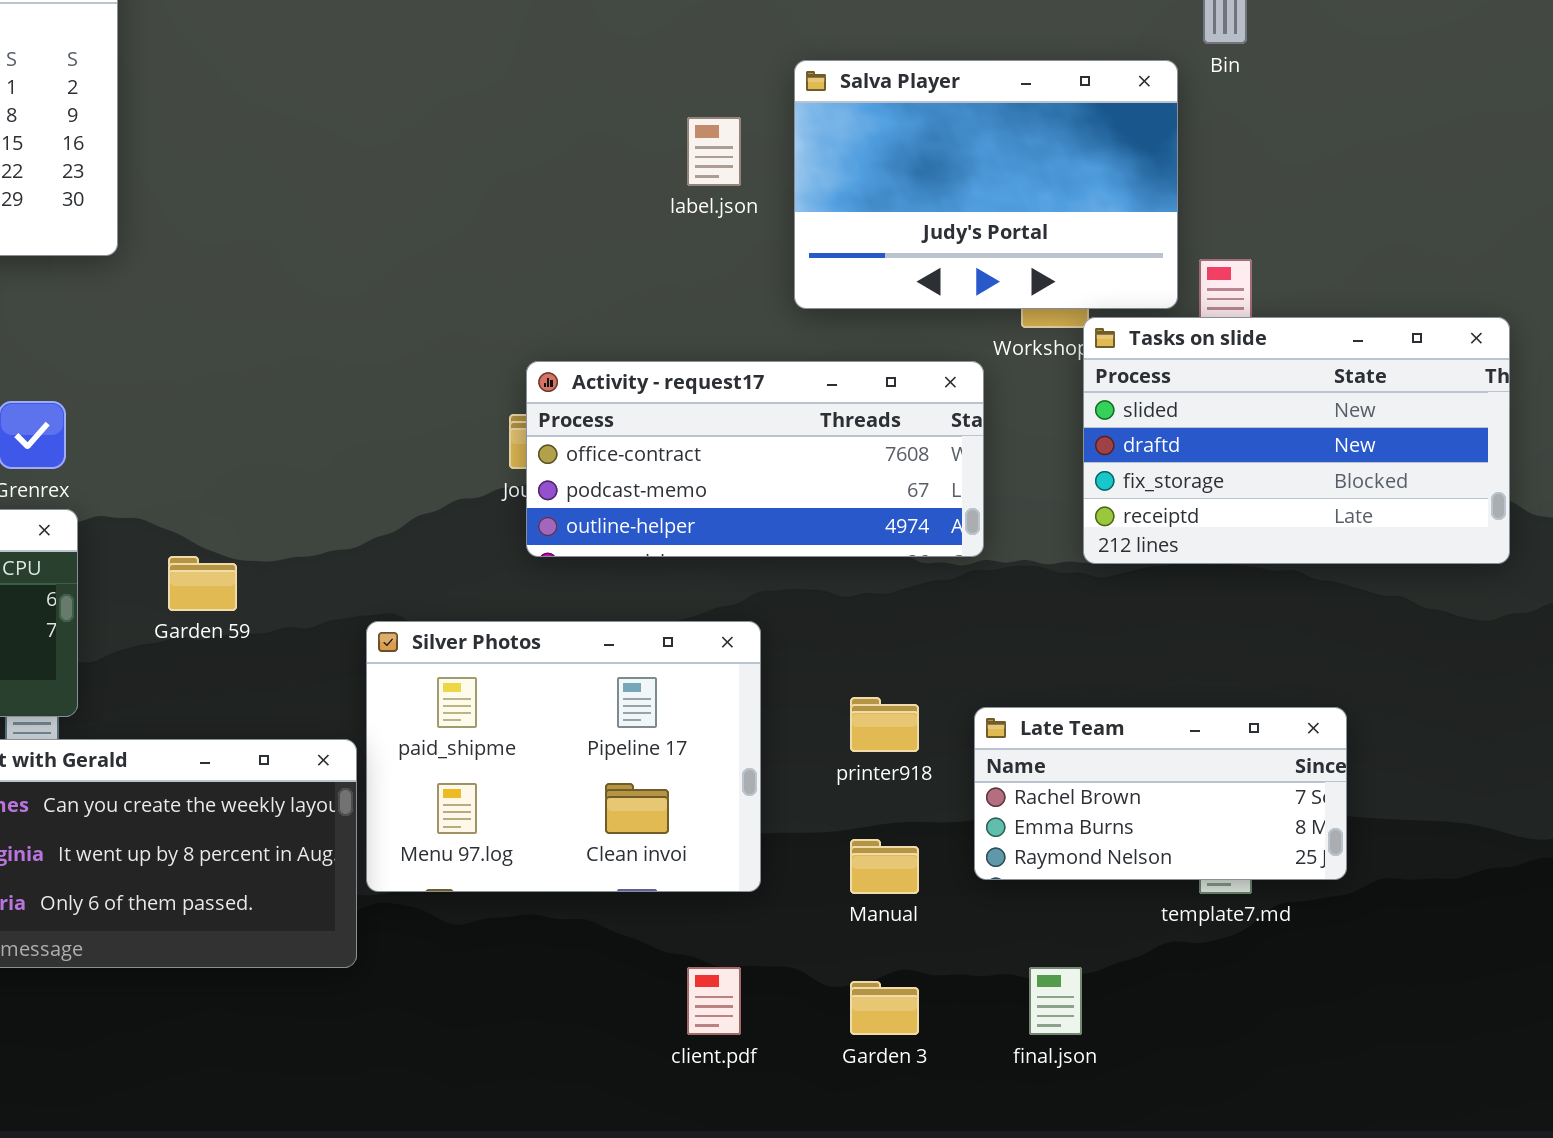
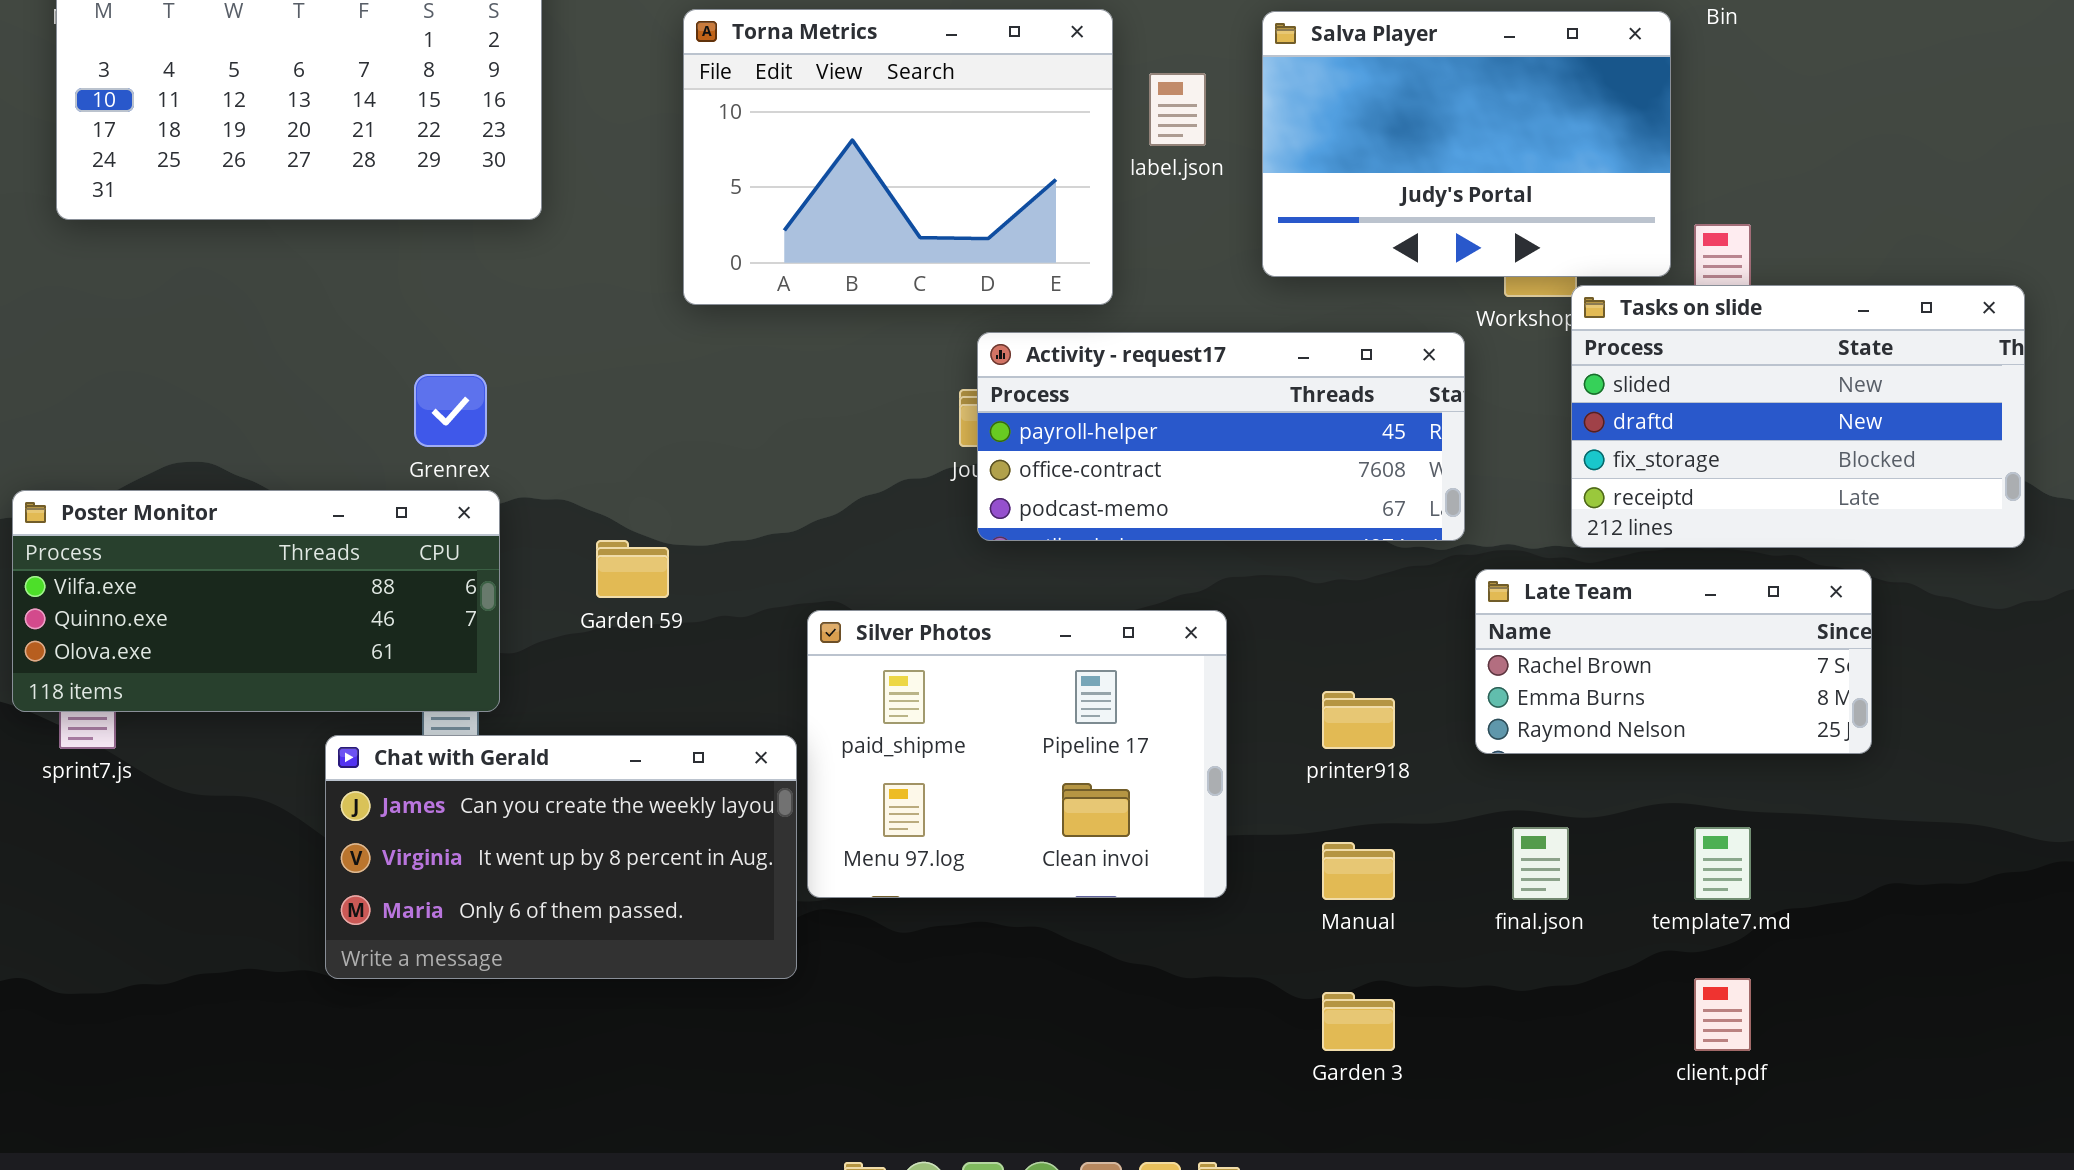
Torna Metrics: none -> [683,9,1113,305], opened
Activity - request17: [526,361,984,557] -> [977,332,1465,541], scrolled up 1 row
Late Team: [974,707,1347,880] -> [1475,569,1872,754], moved
client.pdf: [687,967,741,1035] -> [1694,978,1751,1051], moved
final.json: [1029,967,1082,1035] -> [1512,827,1569,900], moved

